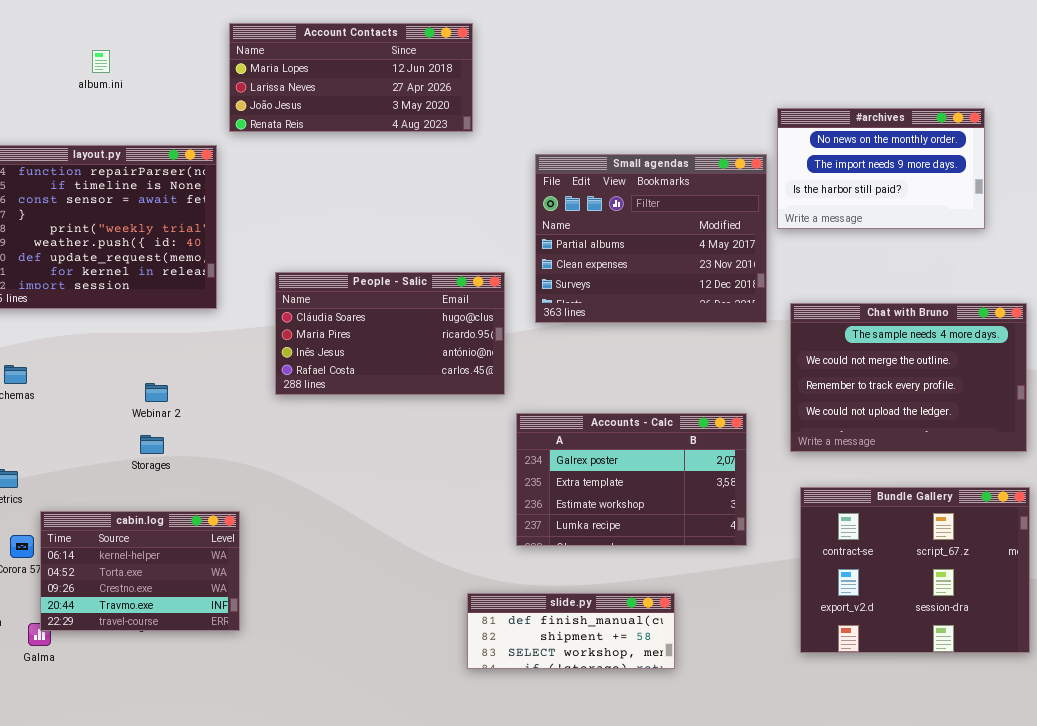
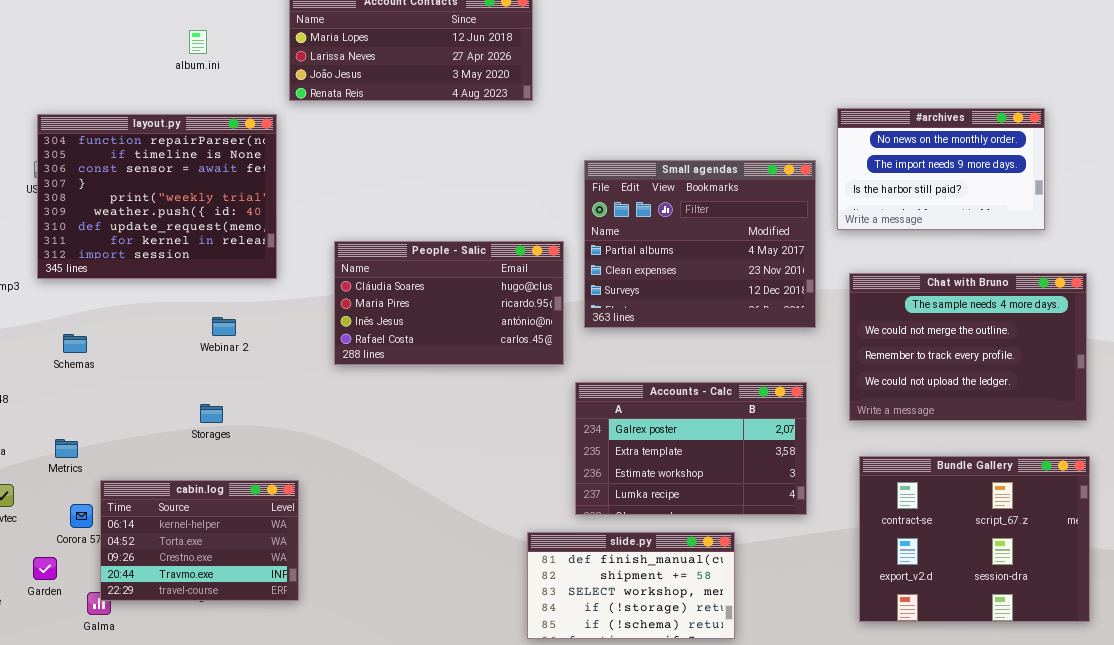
album.ini: [92,50,110,73] -> [189,30,207,54], moved
#archives: [777,108,985,229] -> [837,108,1045,230], moved
Small agendas: [535,154,767,323] -> [584,160,816,328], moved
Webinar 2: [145,383,168,402] -> [212,317,236,336], moved
slide.py: [467,593,675,669] -> [527,532,735,639], resized

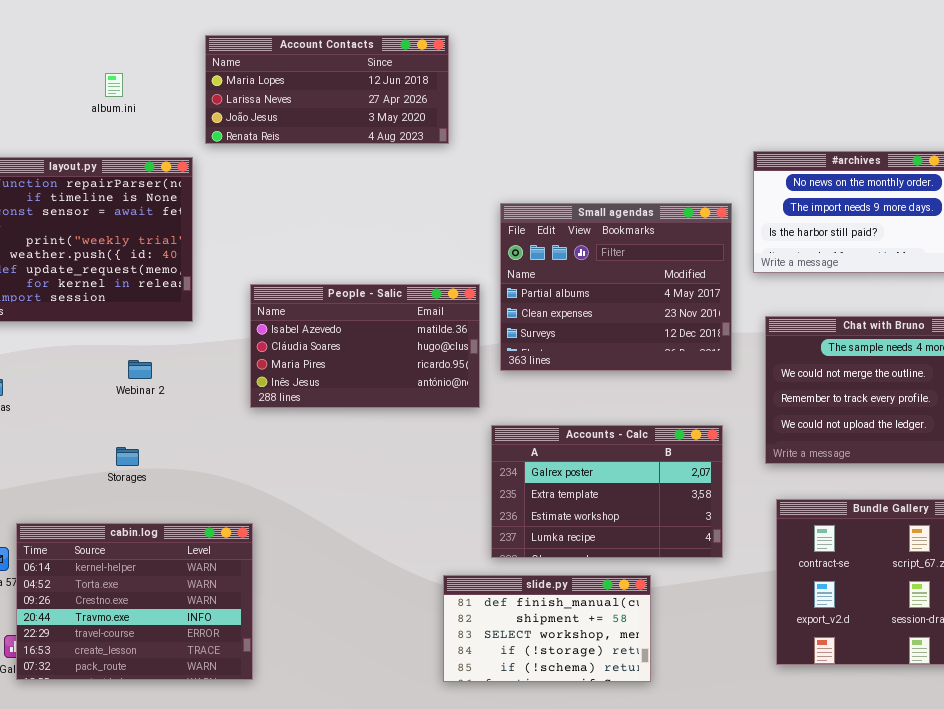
People - Salic: [334,241,564,365] -> [250,284,480,408], scrolled up 1 row
cabin.log: [100,480,299,601] -> [16,523,253,680], resized

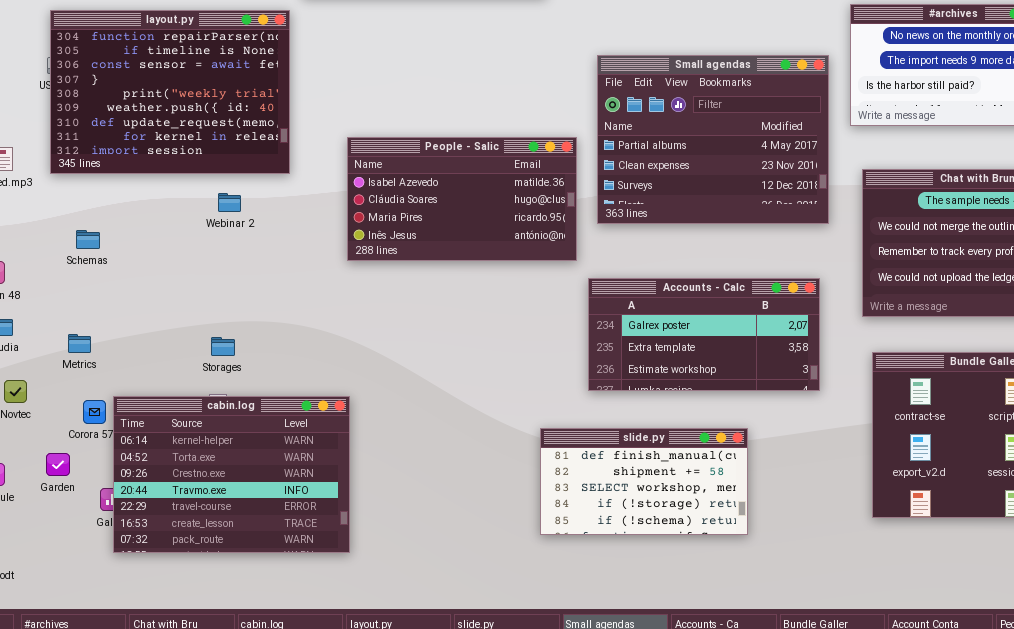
Webinar 2: [128,360,152,379] -> [218,193,241,212], moved
Accounts - Calc: [491,425,723,558] -> [588,278,820,391], resized
Storages: [116,447,139,466] -> [211,337,235,356], moved
cabin.log: [16,523,253,680] -> [113,396,350,553], moved

